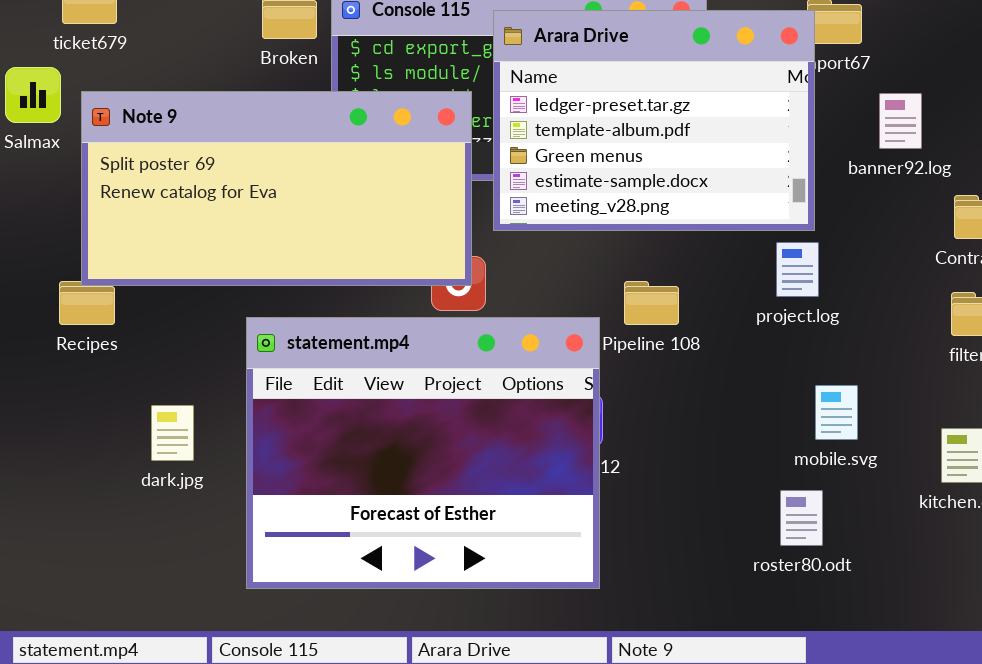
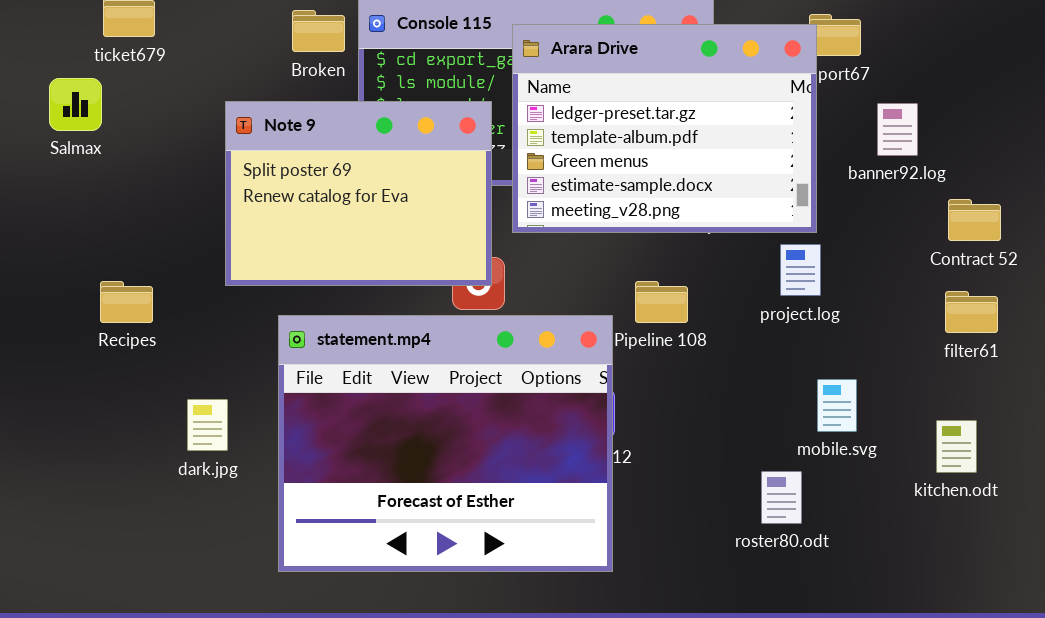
Note 9: [81,91,472,286] -> [225,101,492,286], resized
roster80.odt: [780,490,823,546] -> [761,471,802,524], moved

